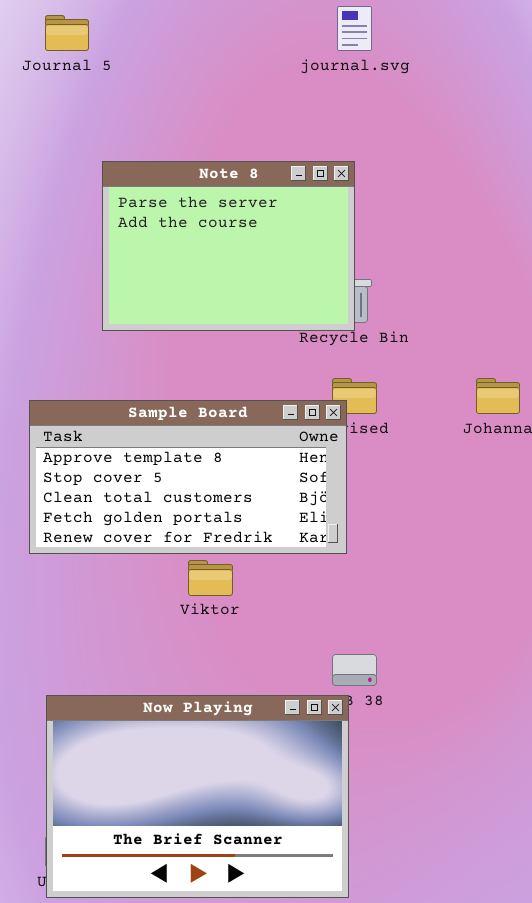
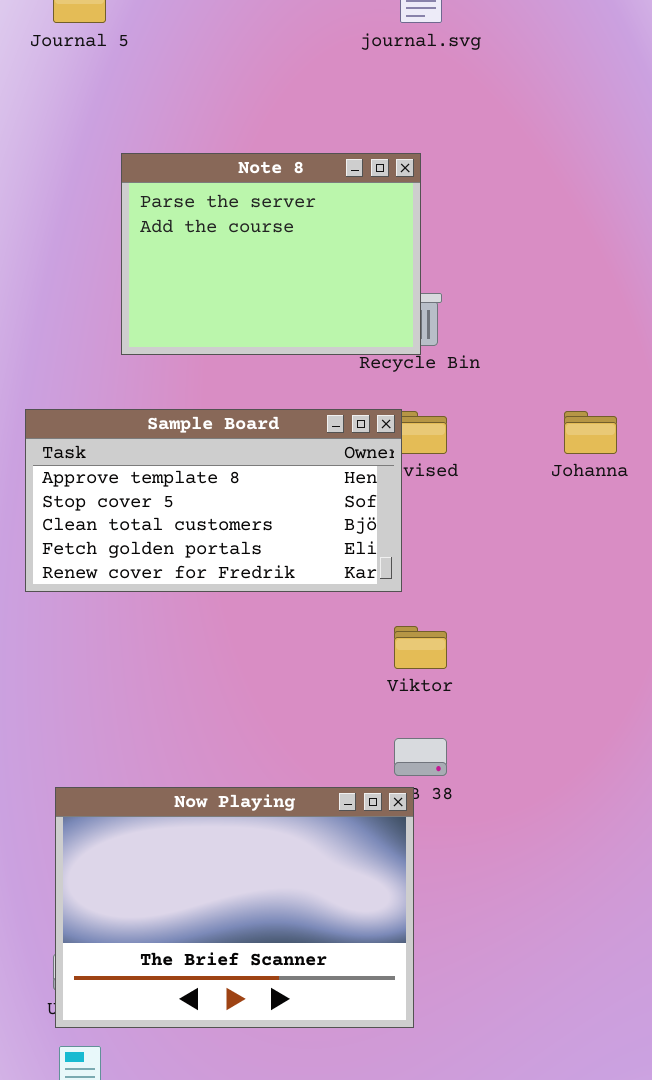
Sample Board: [29,400,347,554] -> [25,409,402,592], moved
Viktor: [188,560,233,596] -> [394,626,447,669], moved

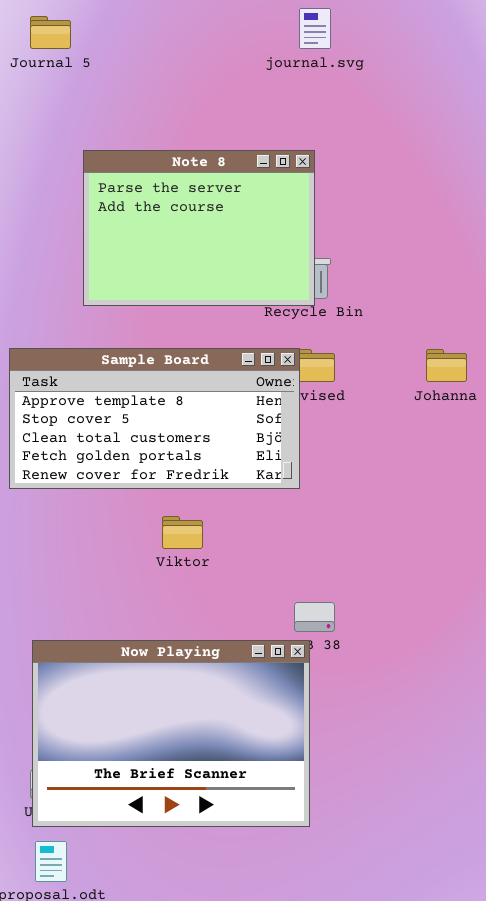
Viktor: [394,626,447,669] -> [162,516,203,549], moved

